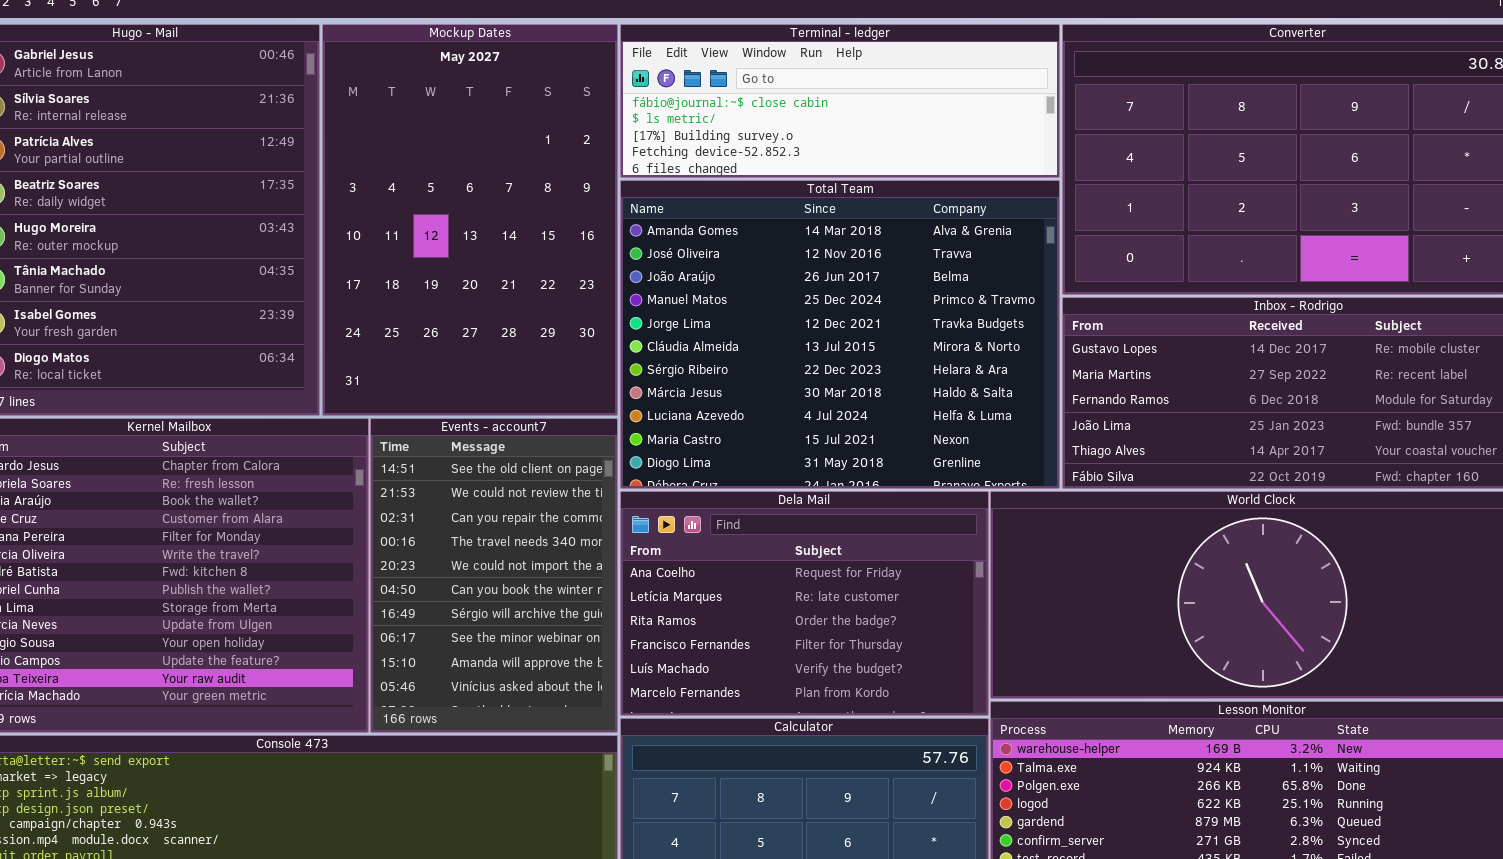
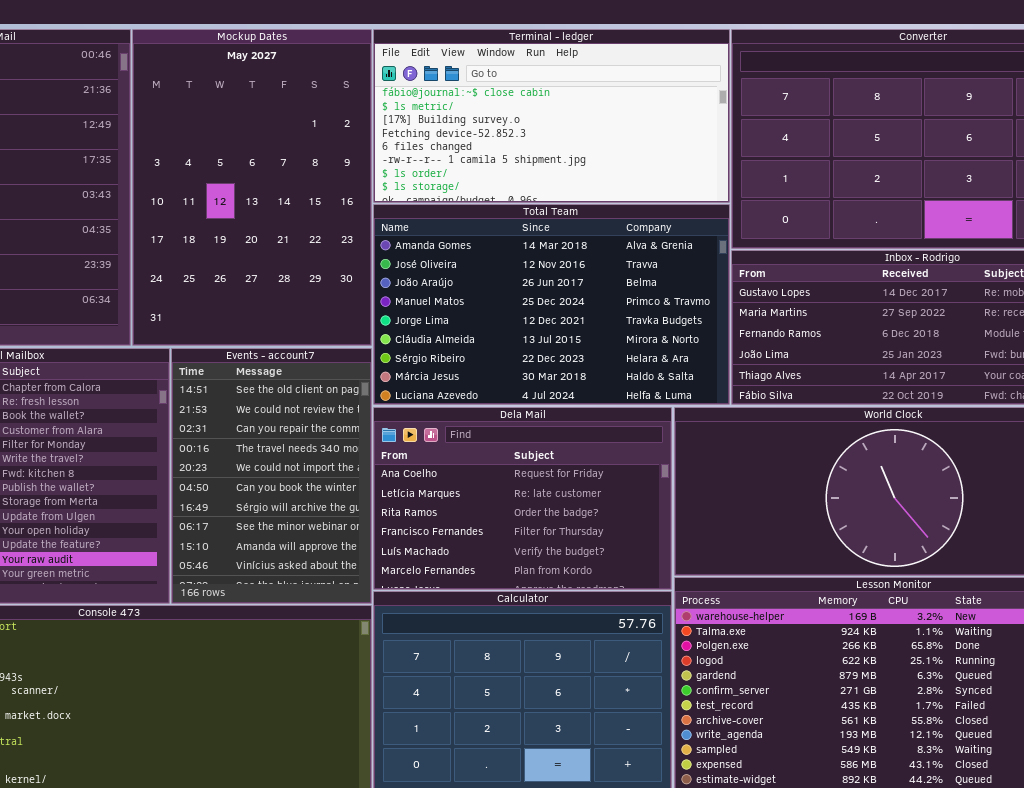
Terminal - ledger: [620,24,1060,178] -> [373,29,730,203], resized
Total Team: [620,180,1060,489] -> [373,204,730,405], resized

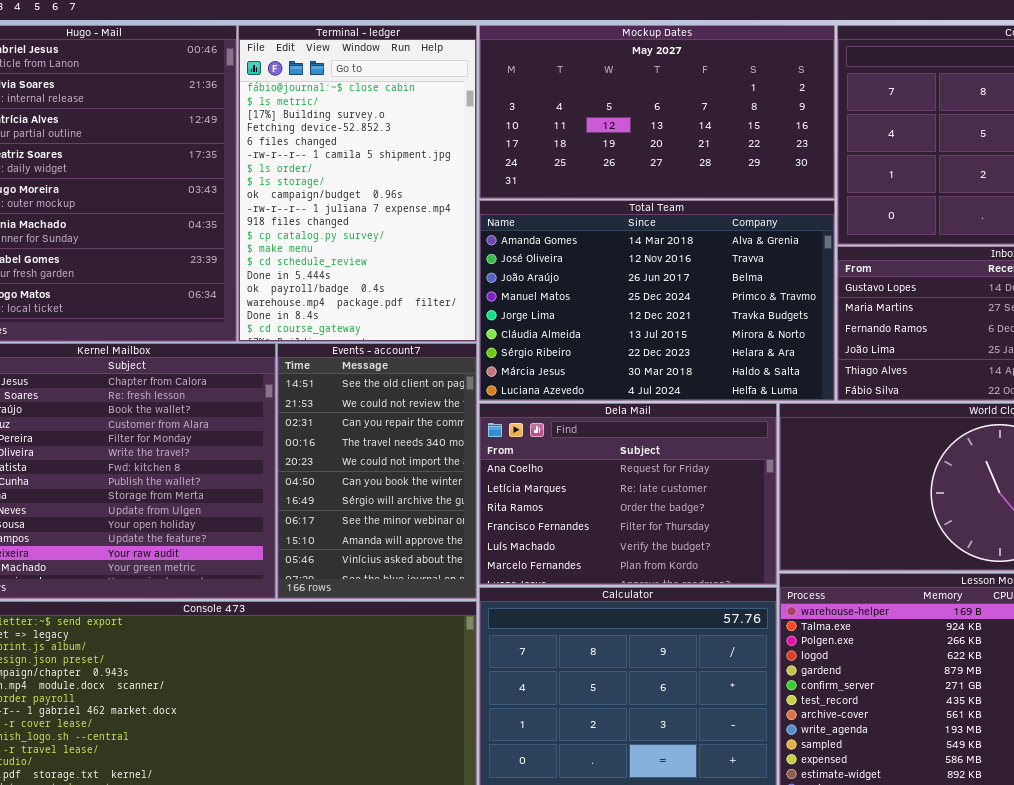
Mockup Dates: [132,29,372,346] -> [479,25,835,199], moved, resized
Terminal - ledger: [373,29,730,203] -> [238,25,477,342], moved, resized

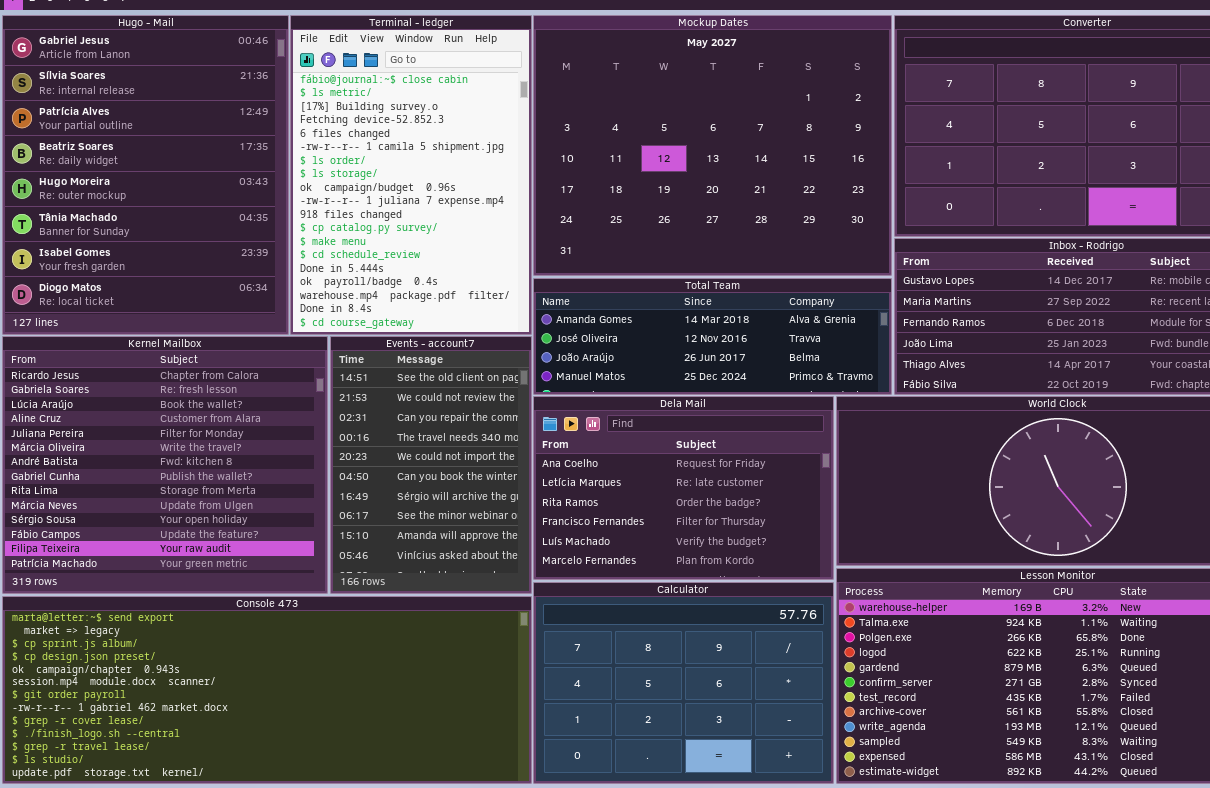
Mockup Dates: [479,25,835,199] -> [533,15,892,276], resized
Total Team: [479,200,835,401] -> [533,278,892,395], resized

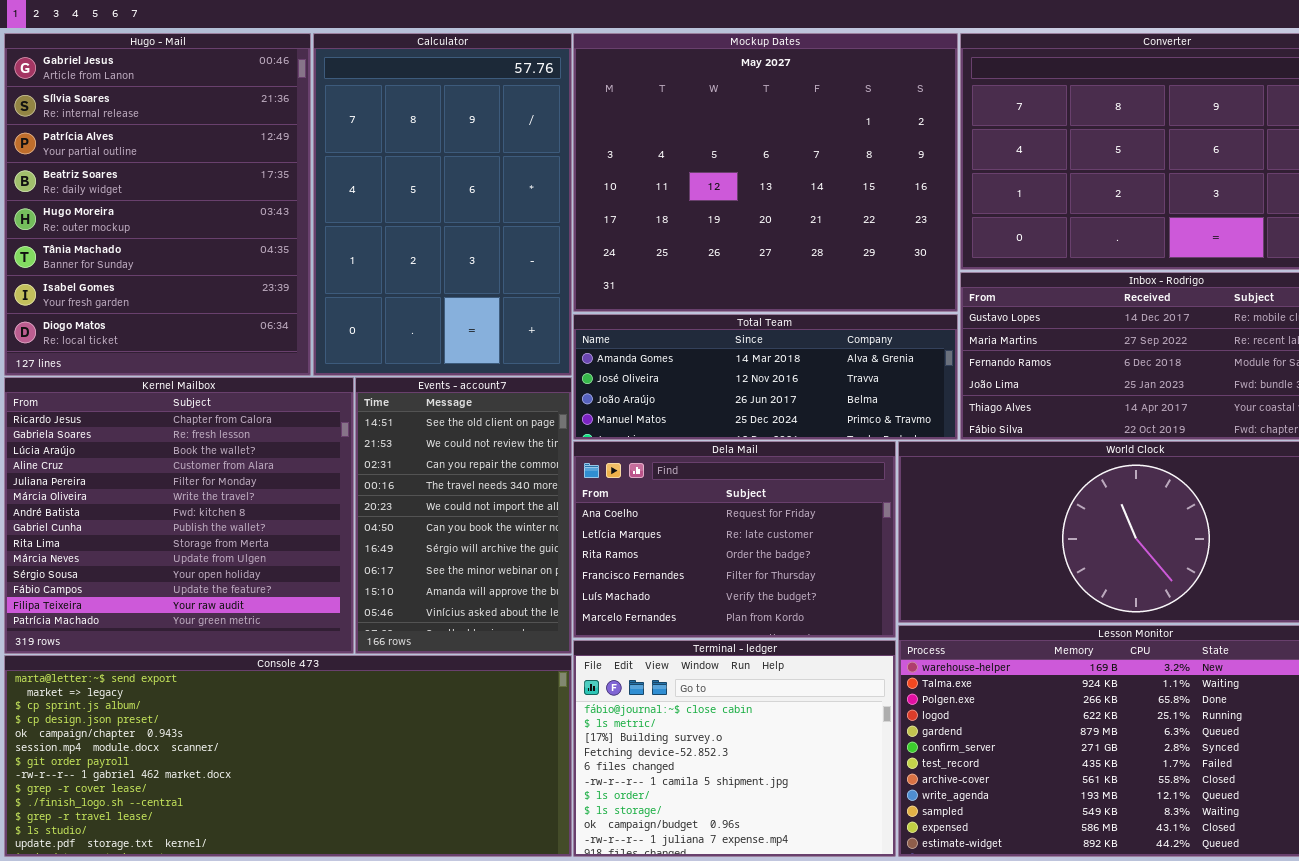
Terminal - ledger: [290,15,532,335] -> [573,640,896,857], moved, resized
Calculator: [533,582,834,784] -> [313,33,572,376], moved, resized

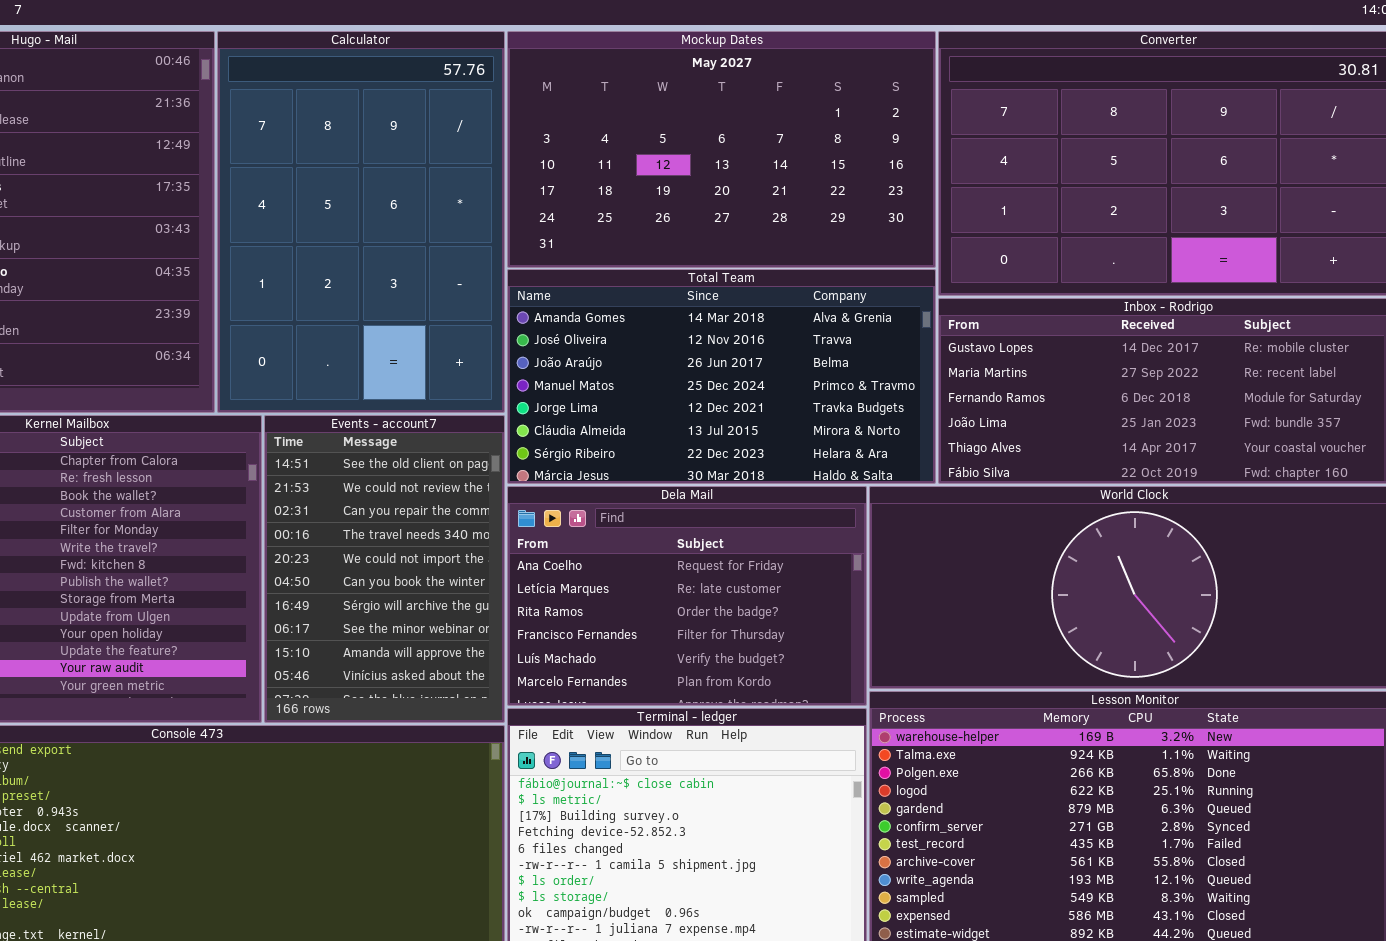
Mockup Dates: [573,33,958,312] -> [507,31,936,268], resized
Total Team: [573,314,958,440] -> [507,269,936,484], resized

